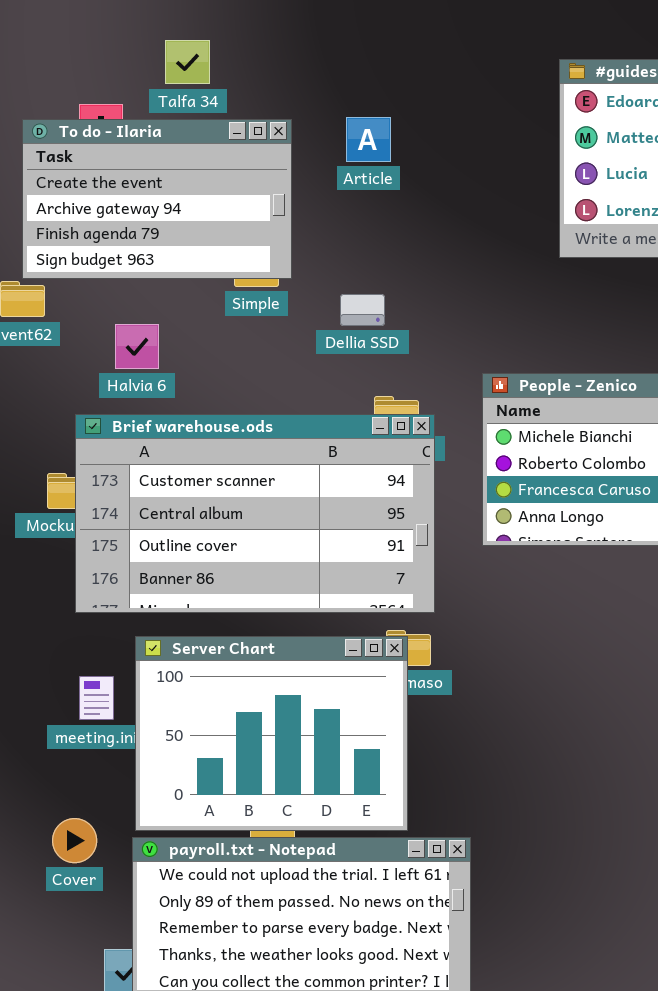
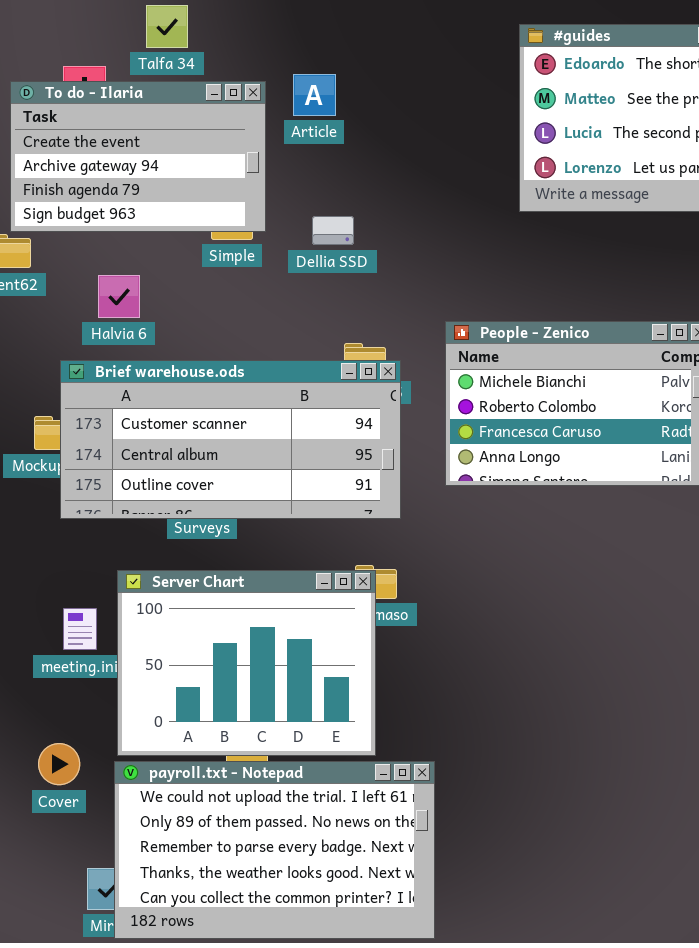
Article: [346,117,391,162] -> [293,74,336,116], moved
Dellia SSD: [340,294,385,326] -> [312,216,354,245], moved
Brief warehouse.ods: [75,414,435,613] -> [60,360,401,519], resized

